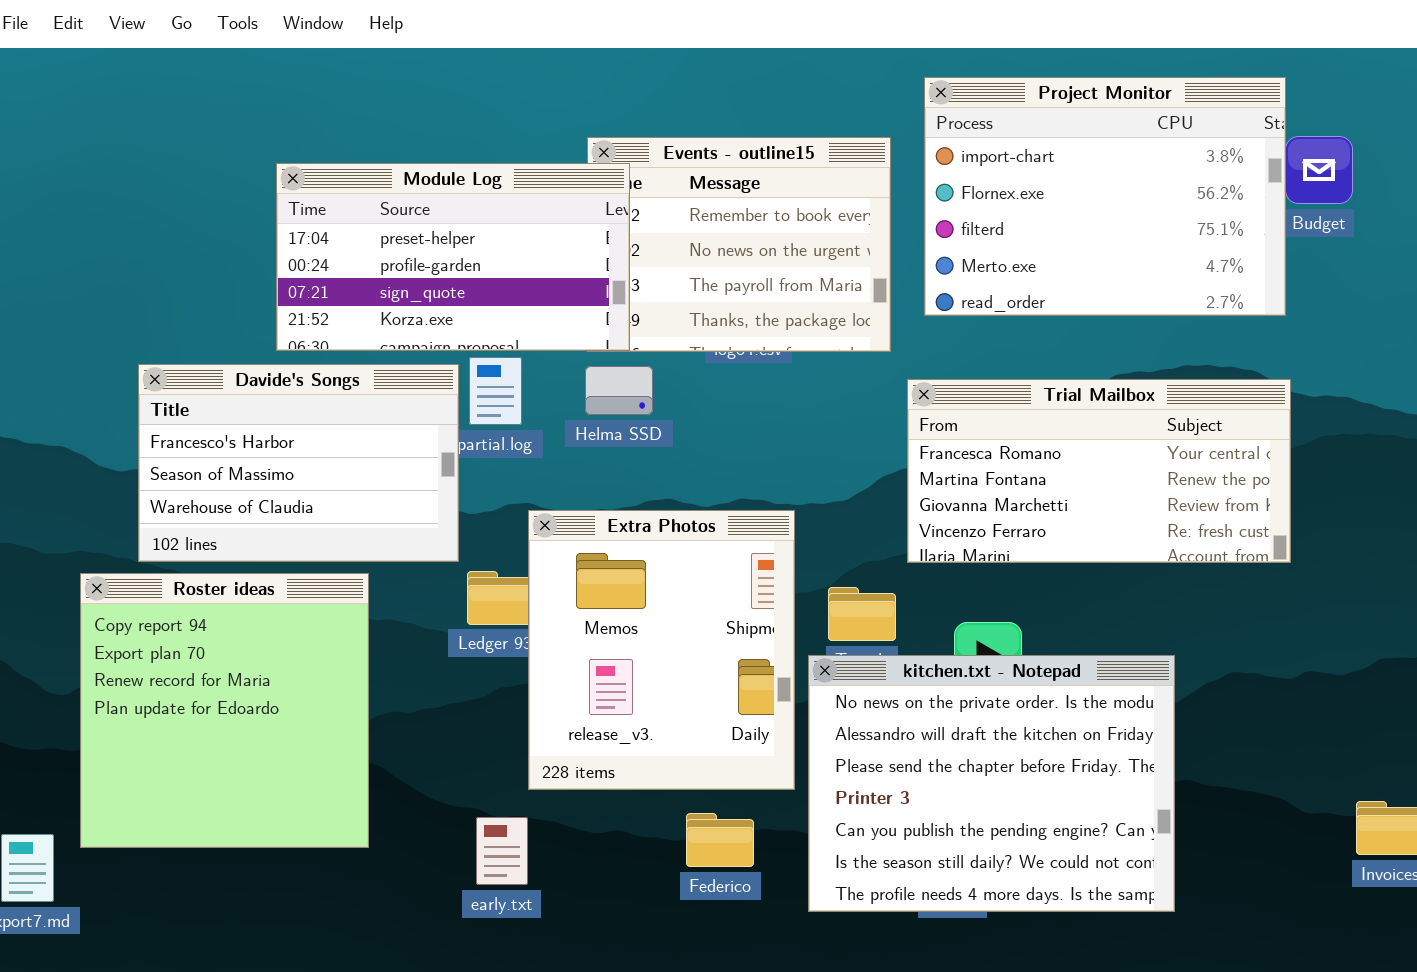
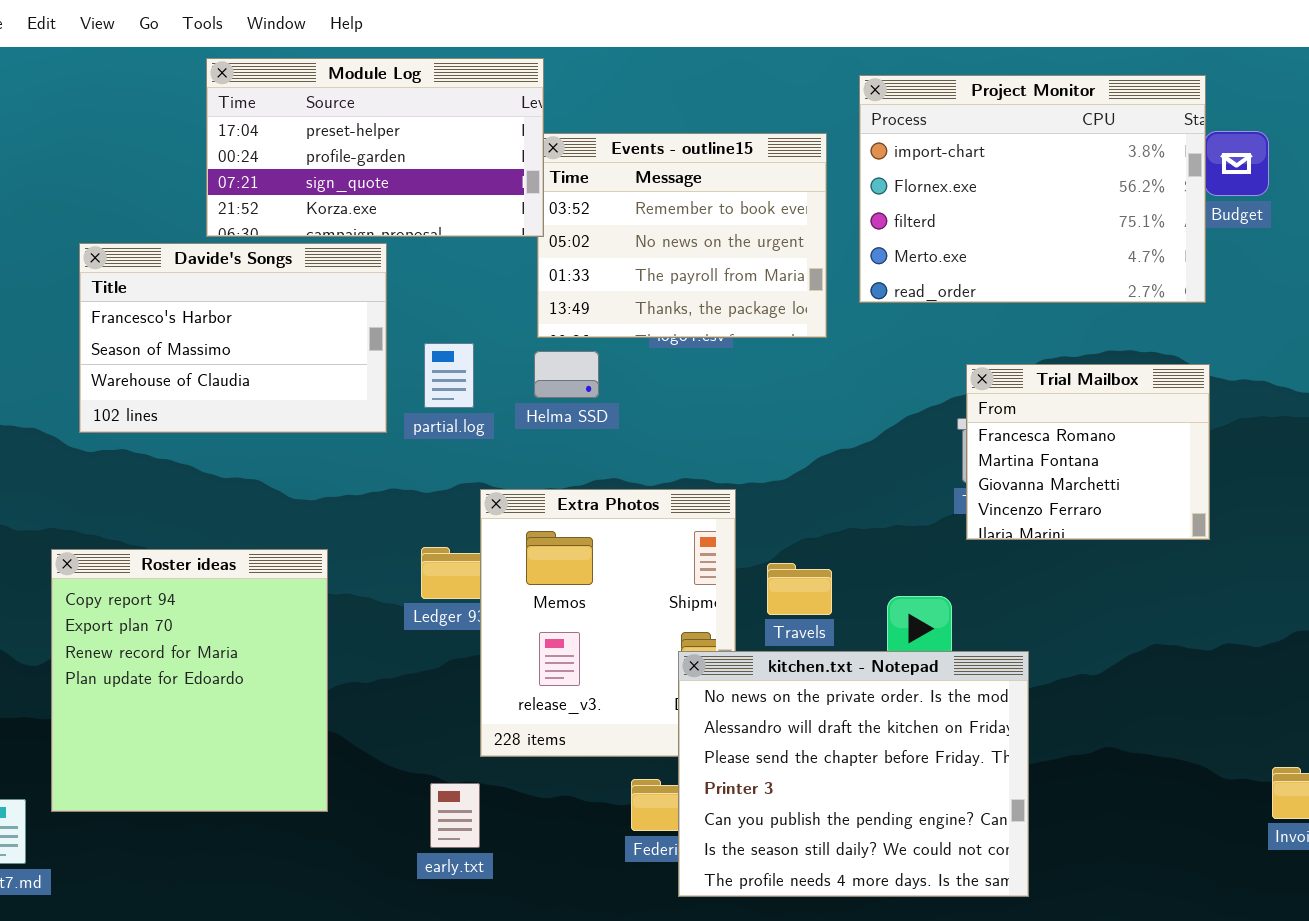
Module Log: [276,163,630,351] -> [206,58,544,237], moved
Davide's Songs: [138,364,459,562] -> [79,243,387,433], moved
Trial Mailbox: [907,379,1291,563] -> [966,364,1210,540], resized
kitchen.txt - Notepad: [808,655,1175,912] -> [678,651,1029,897], moved

